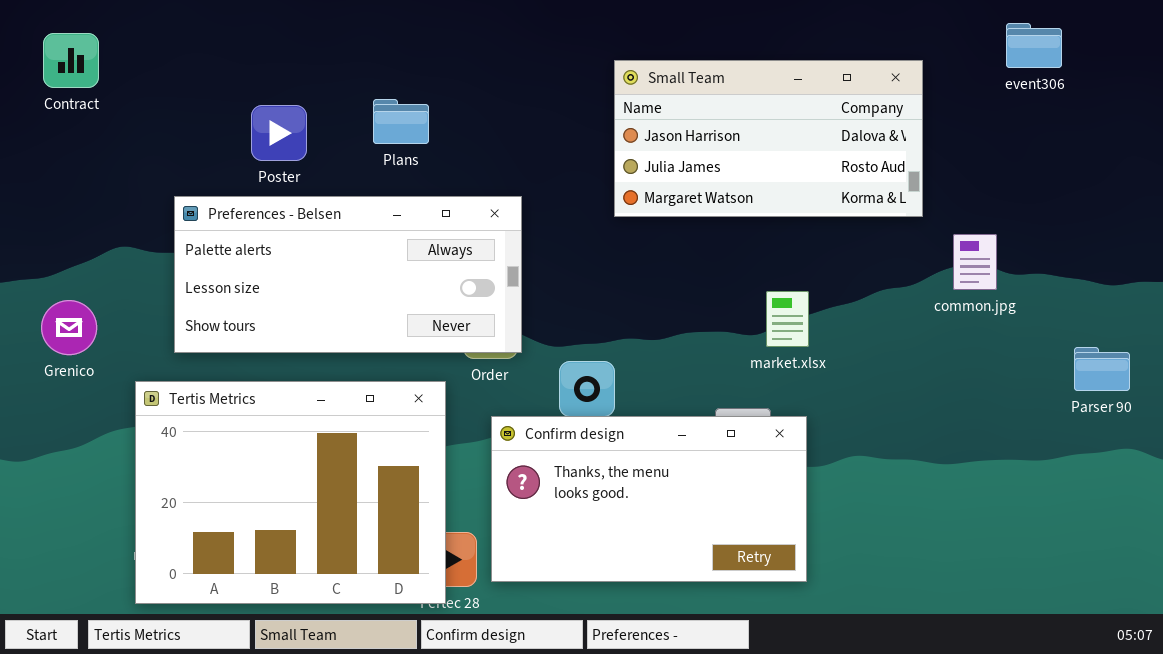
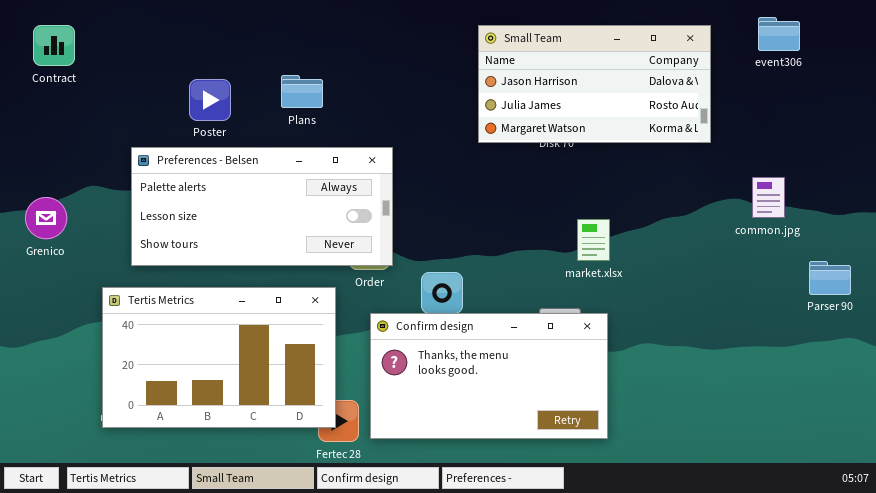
Small Team: [614,60,923,217] -> [478,25,711,143], moved
common.jpg: [953,234,997,290] -> [752,177,785,218], moved
Grenico: [41,300,97,355] -> [25,197,67,239], moved
Tertis Metrics: [135,381,446,604] -> [102,287,336,428], resized

